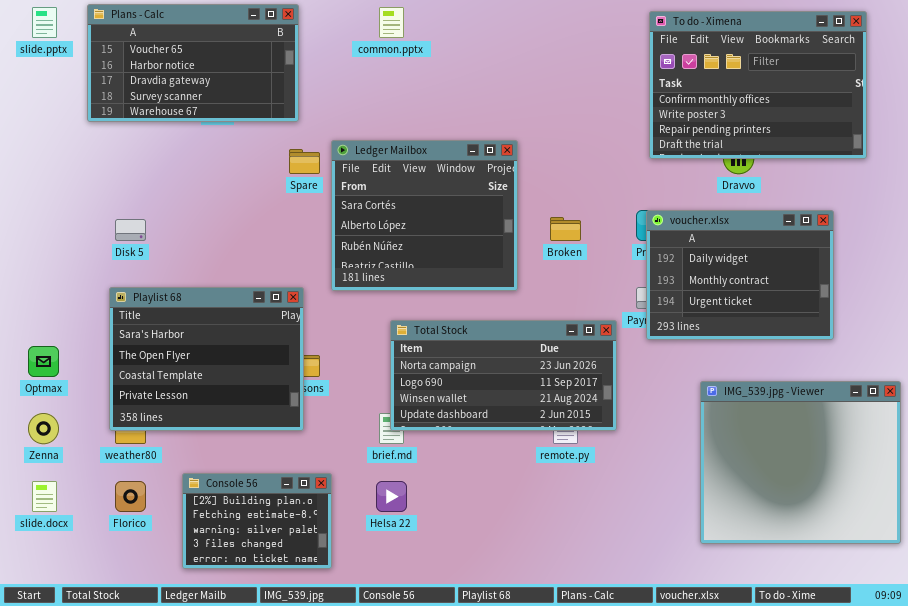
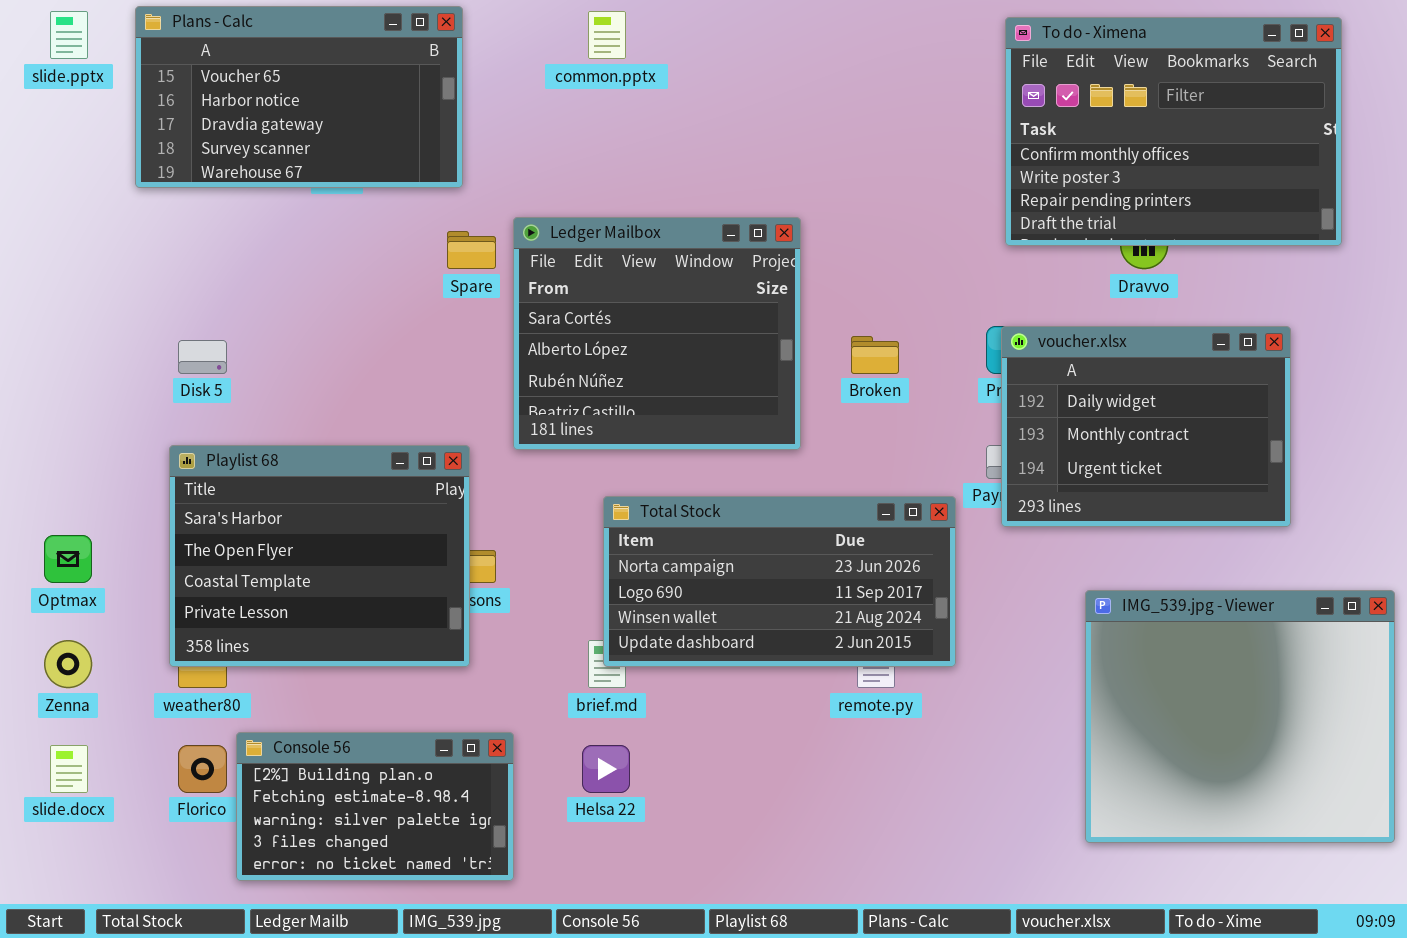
Console 56: [182,473,332,569] -> [236,732,514,881], resized

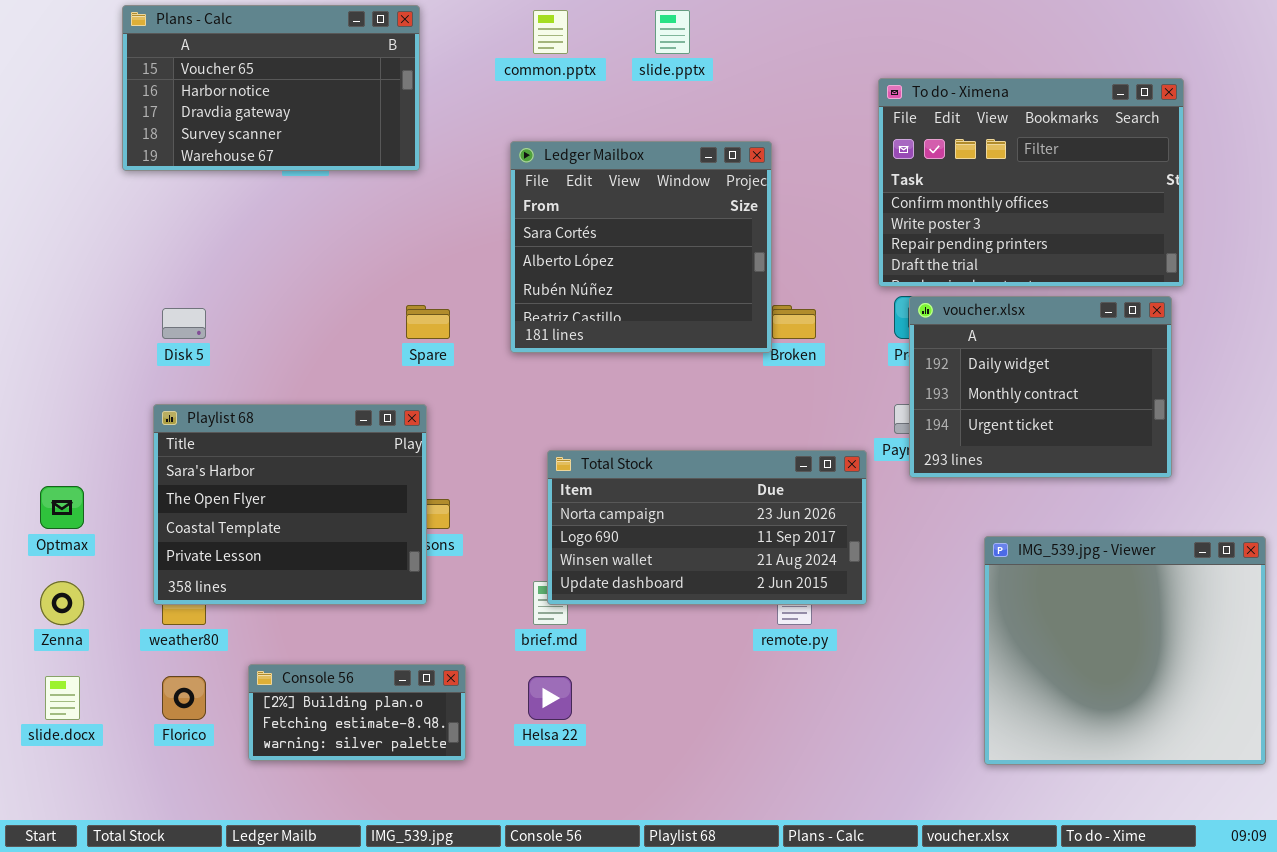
slide.pptx: [50,11,88,59] -> [655,10,690,54], moved
To do - Ximena: [1005,17,1342,246] -> [878,78,1184,287], moved
Ledger Mailbox: [513,217,801,450] -> [510,141,772,353], moved
Spare: [447,231,496,269] -> [406,305,450,339], moved
Console 56: [236,732,514,881] -> [248,664,466,761], resized

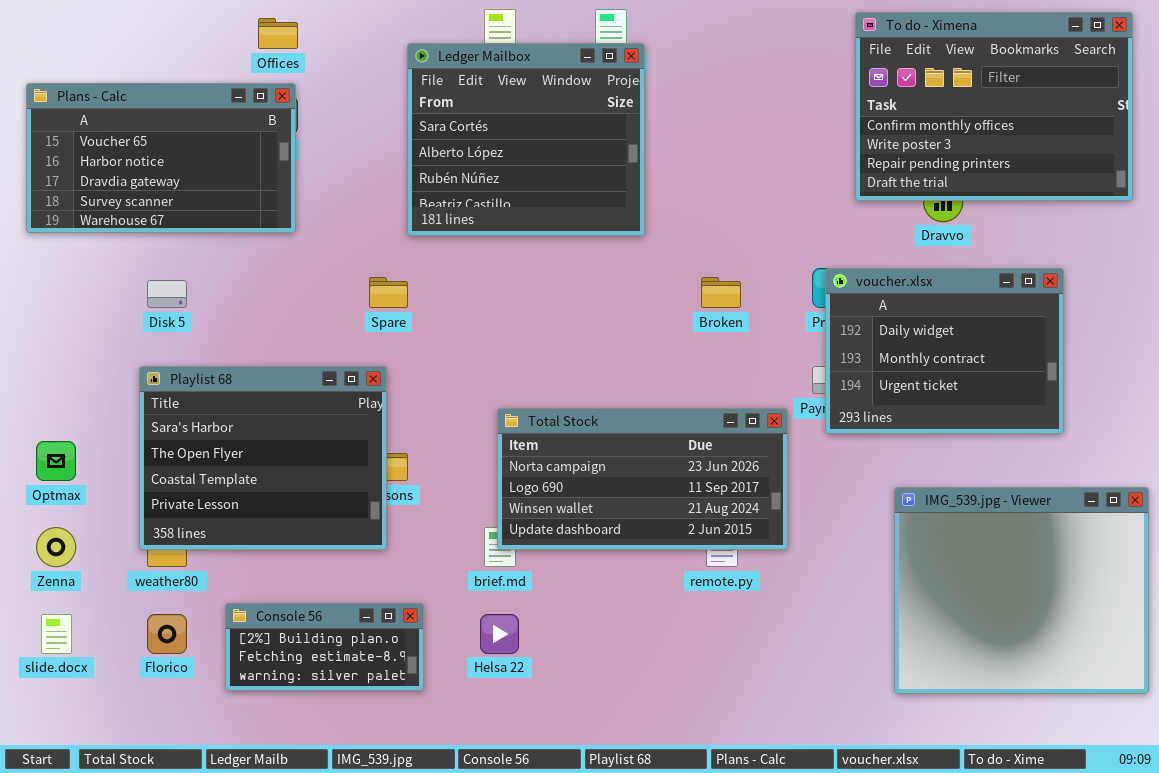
Plans - Calc: [122,5,420,171] -> [26,83,296,233], moved
To do - Ximena: [878,78,1184,287] -> [855,12,1133,201], moved
Ledger Mailbox: [510,141,772,353] -> [407,43,645,236], moved

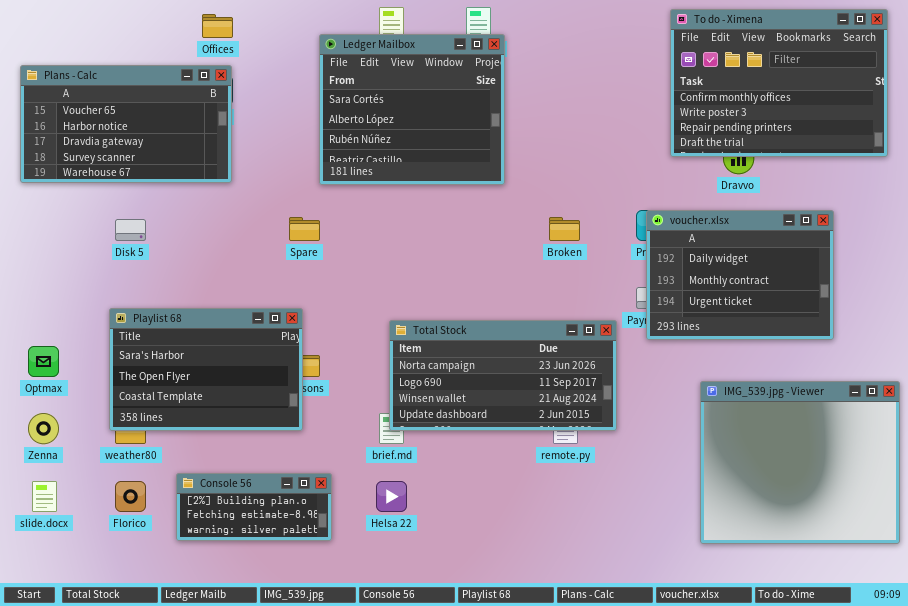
Playlist 68: [139,366,387,550] -> [109,308,303,431], resized

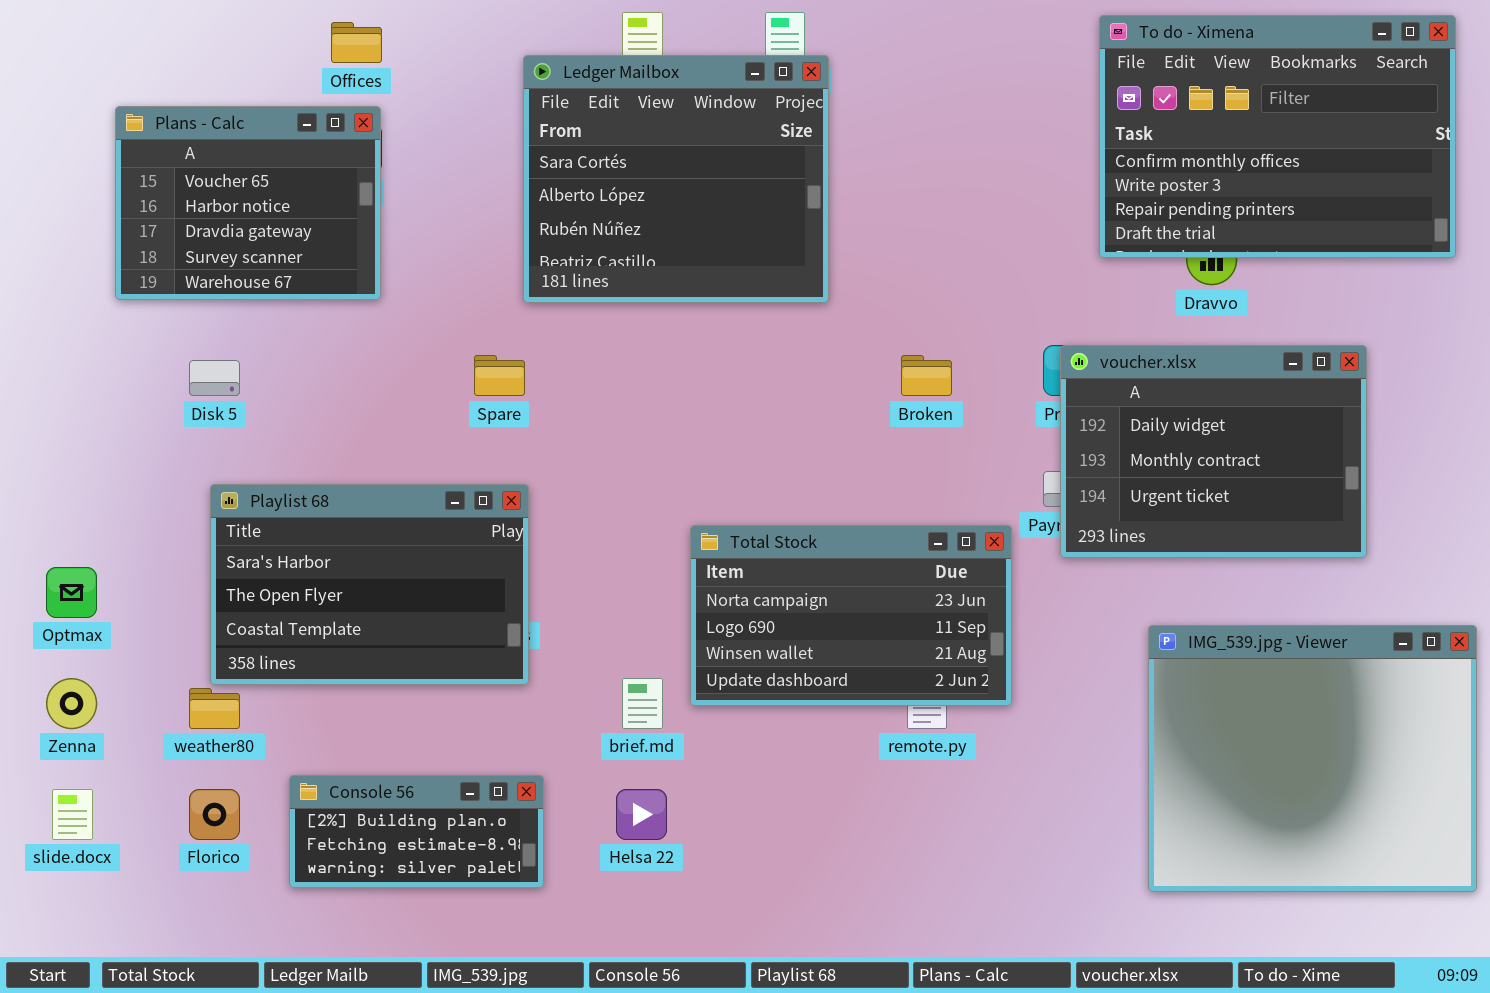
Plans - Calc: [20,65,232,183] -> [115,106,381,300], resized
Playlist 68: [109,308,303,431] -> [210,484,529,685], moved
Total Stock: [389,320,617,431] -> [690,525,1012,706], resized

